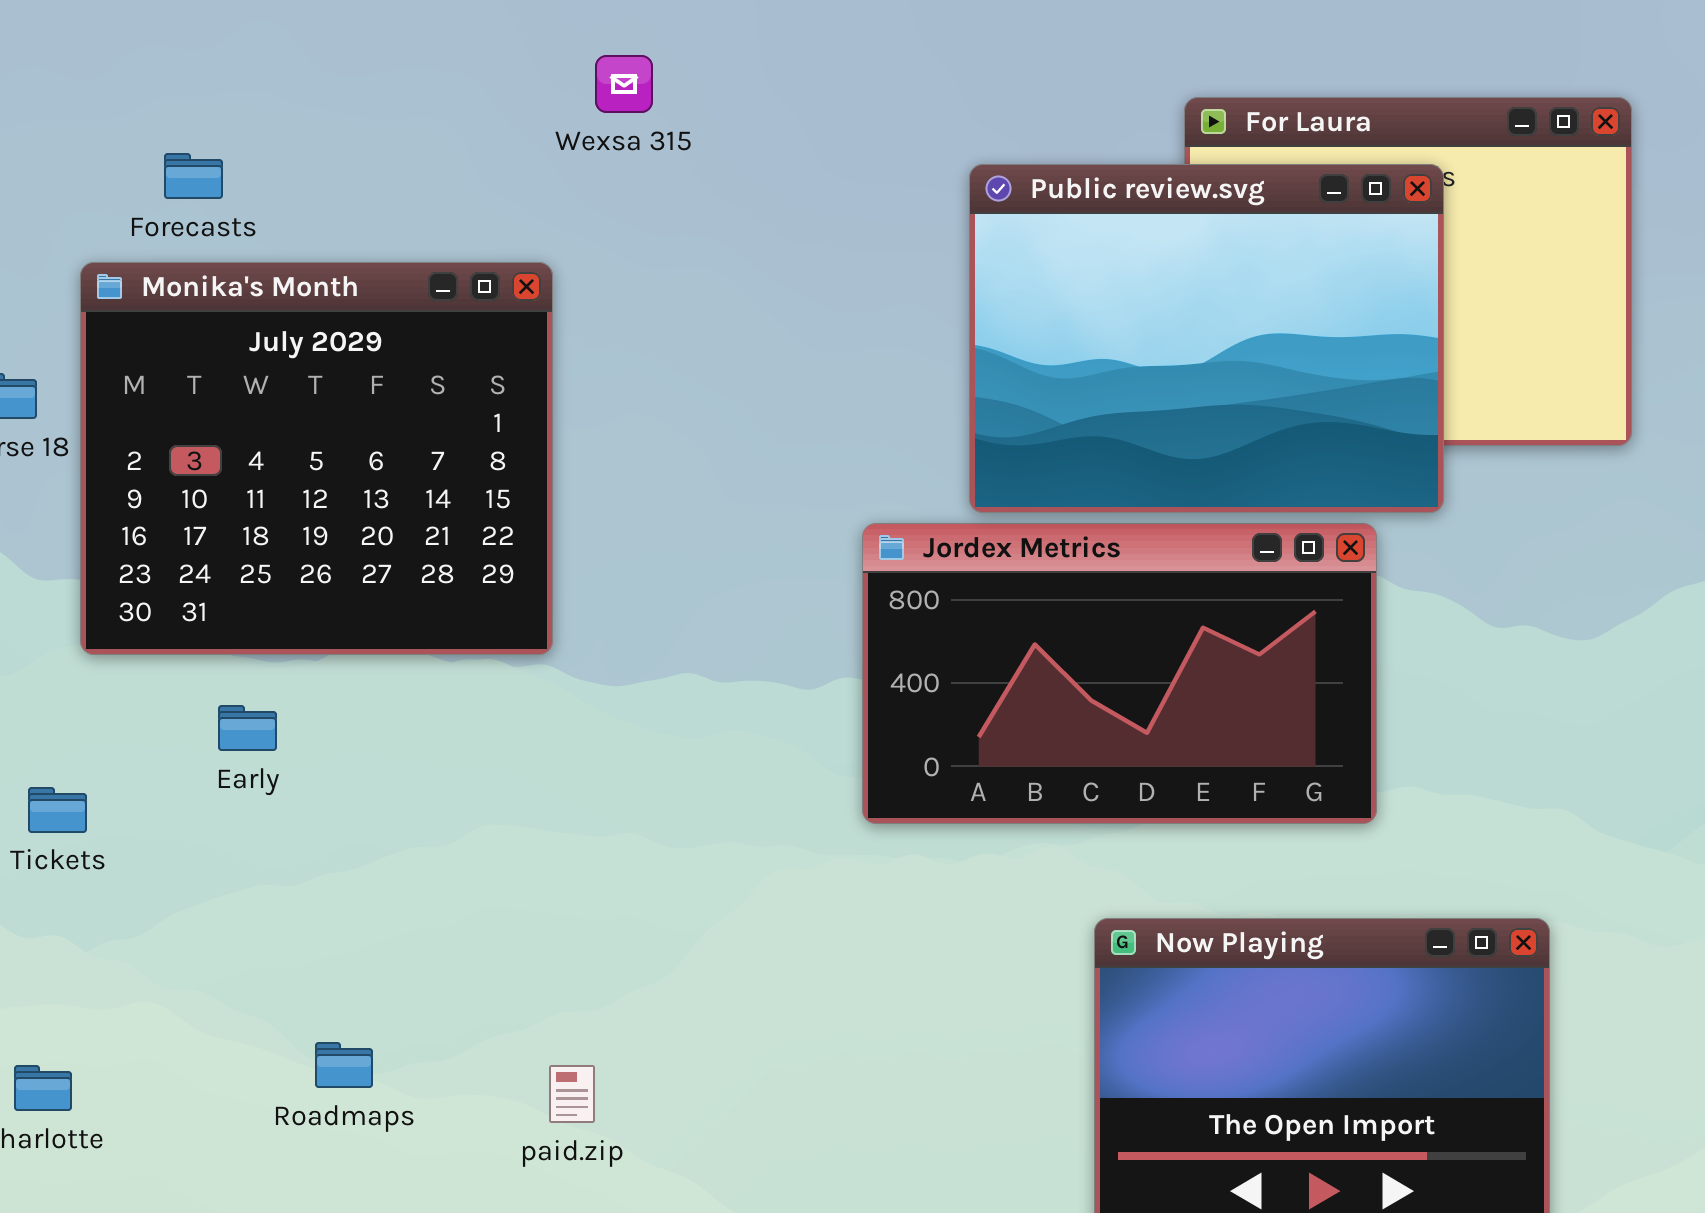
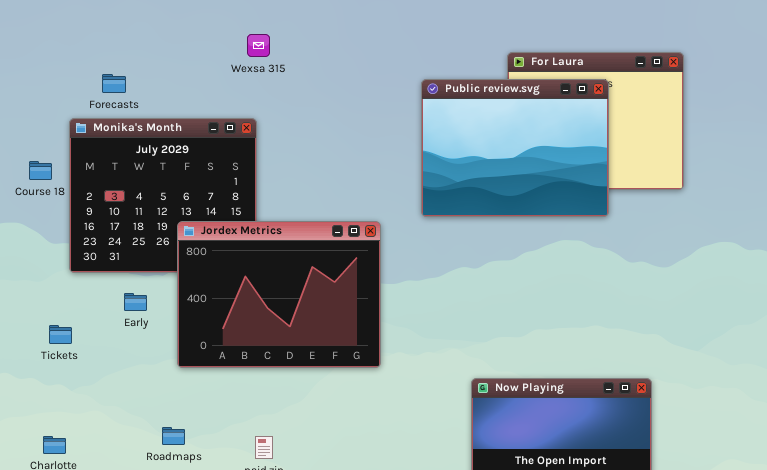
Wexsa 315: [595,55,653,113] -> [247,34,270,57], moved
Jordex Metrics: [862,523,1377,824] -> [177,221,381,368], moved, resized

